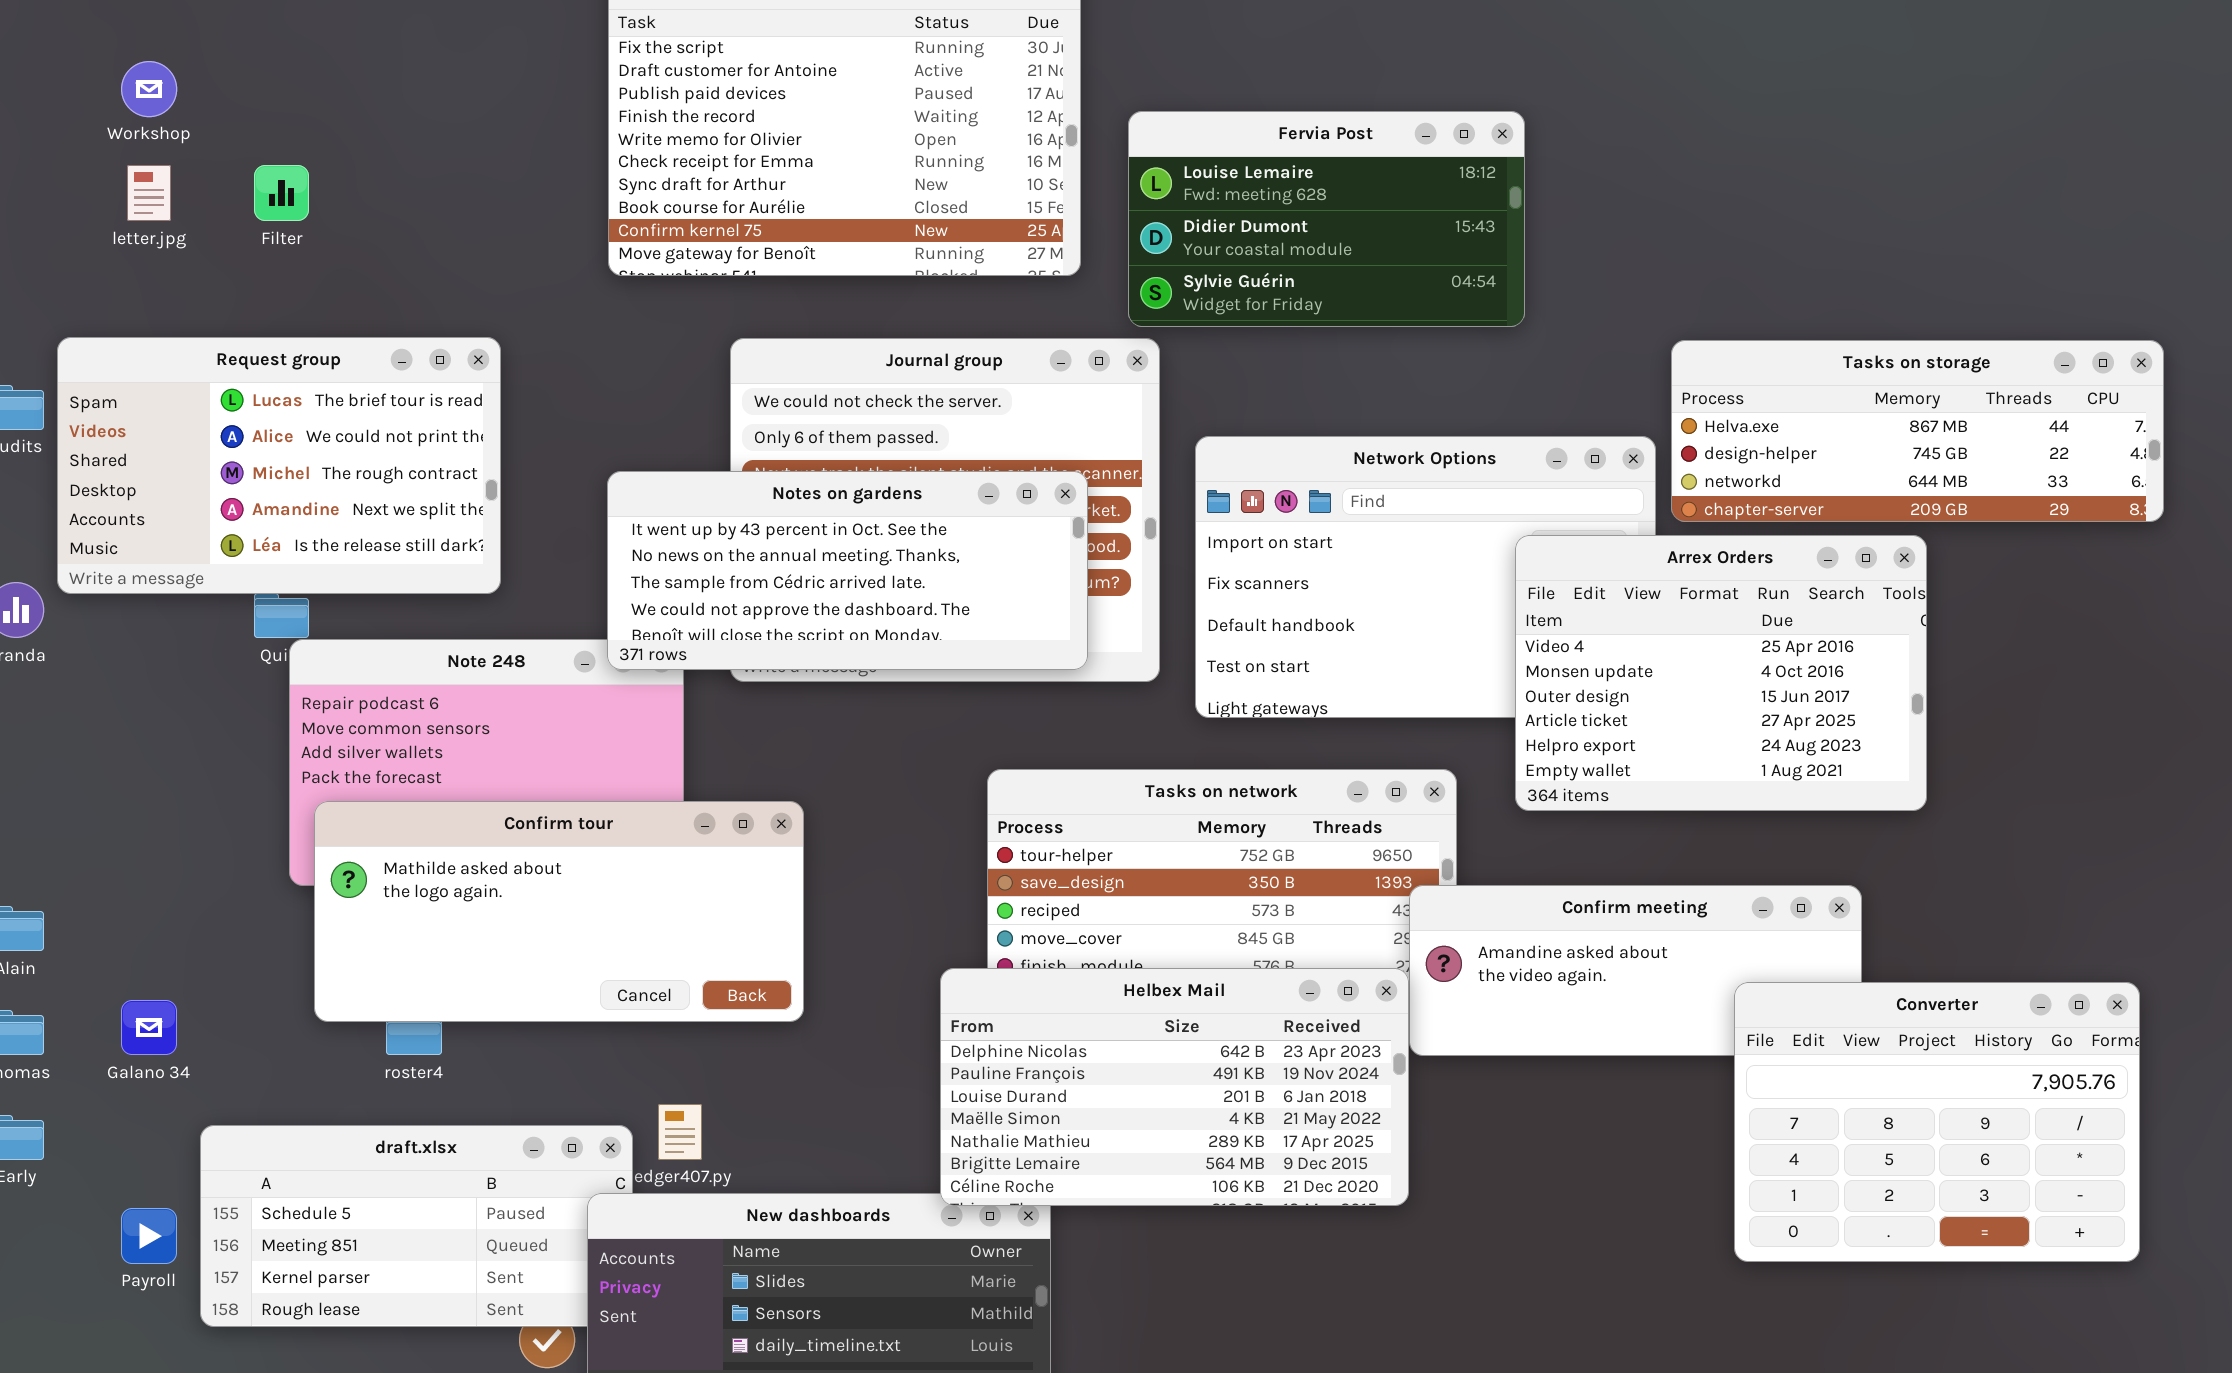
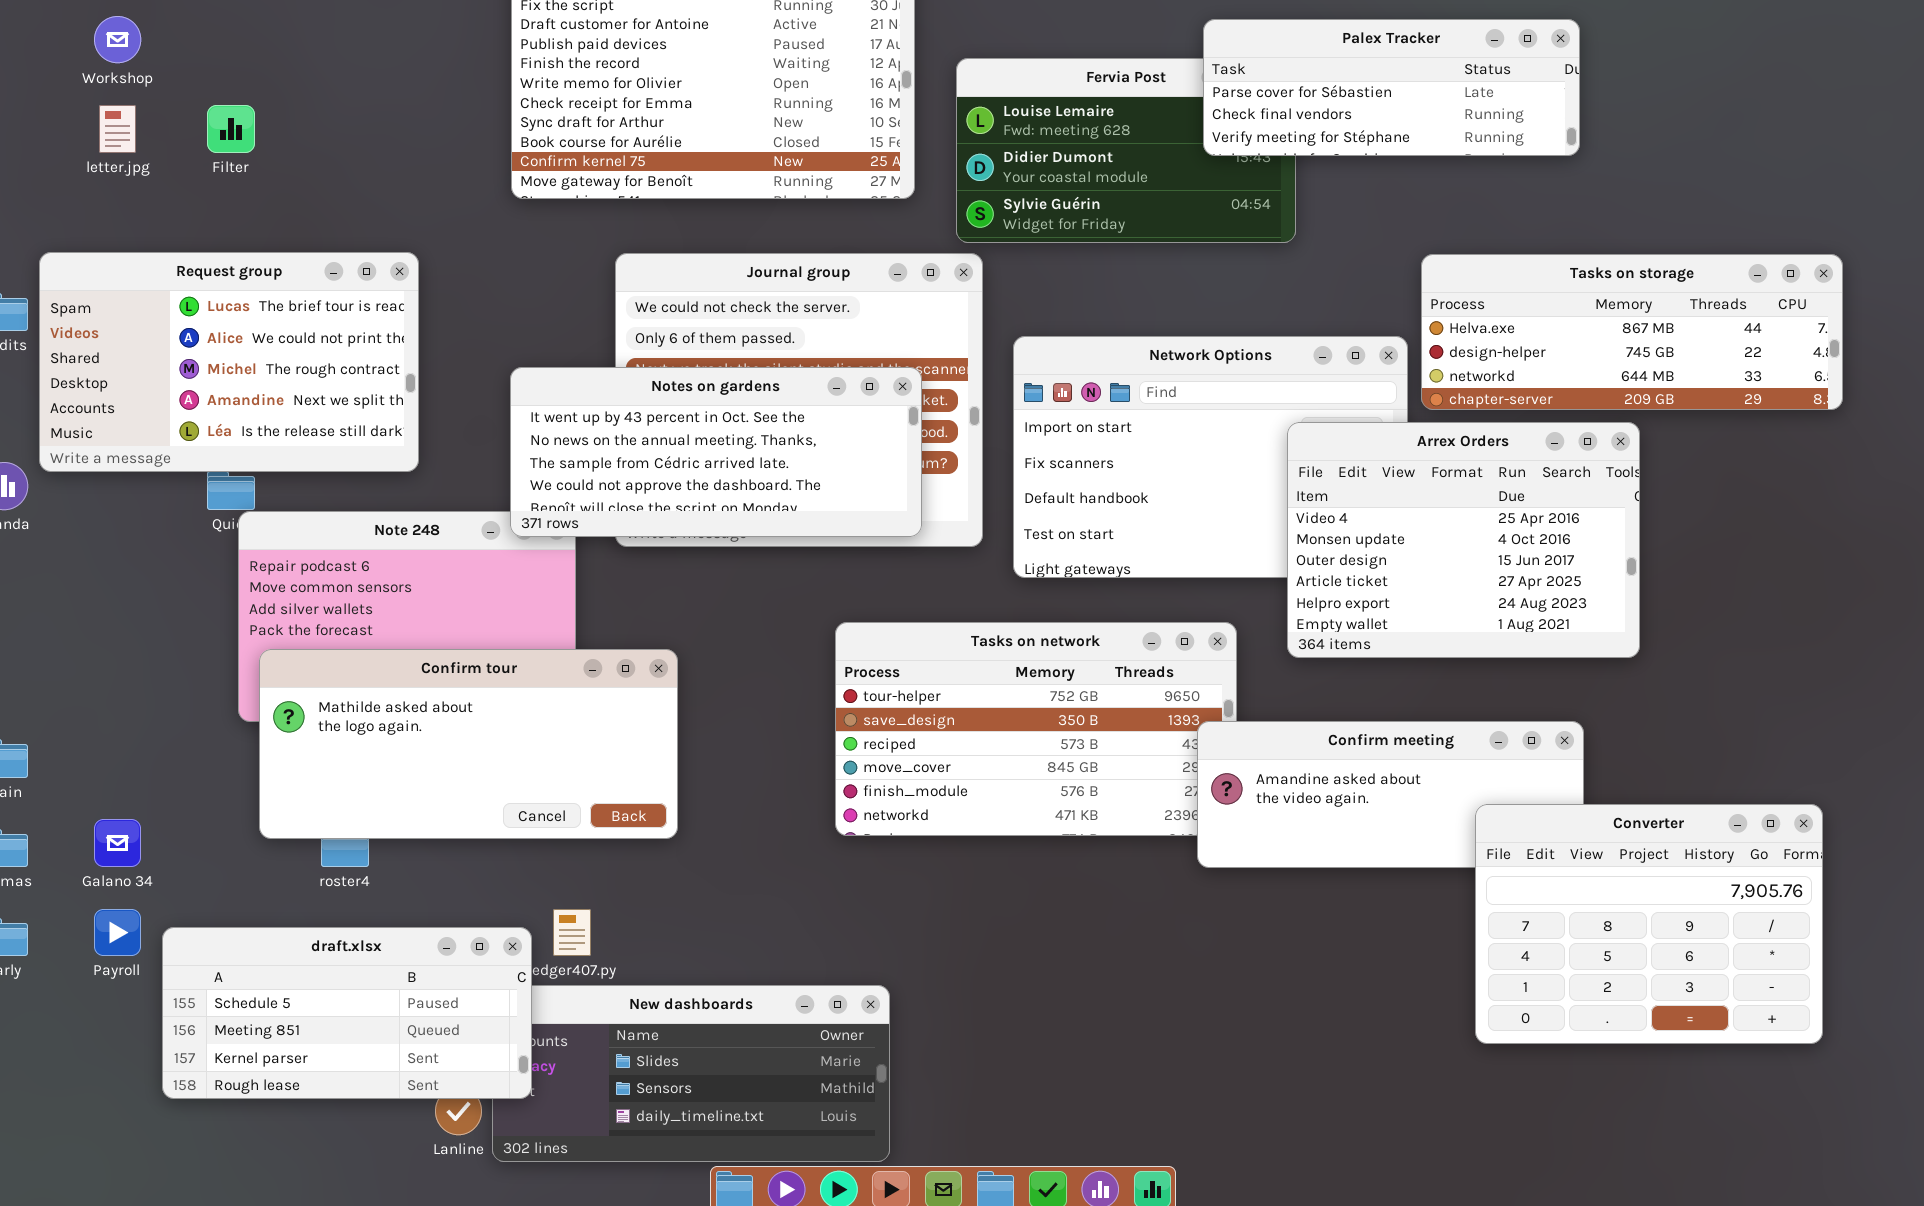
Palex Tracker: none -> [1203,19,1580,156], opened
Helbex Mail: [940,968,1409,1206] -> none, closed
draft.xlsx: [200,1125,633,1327] -> [162,927,532,1099], raised
Payroll: [121,1208,177,1264] -> [94,909,141,956], moved

